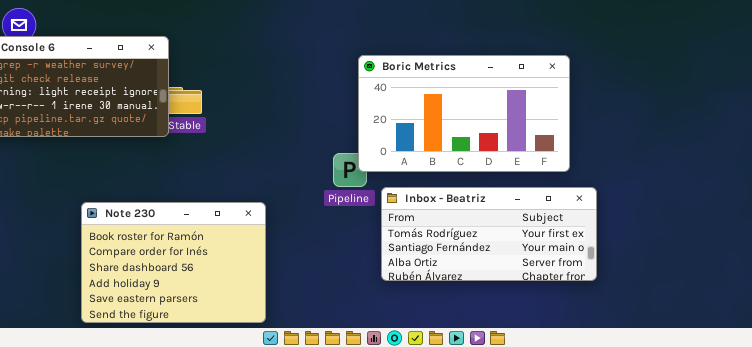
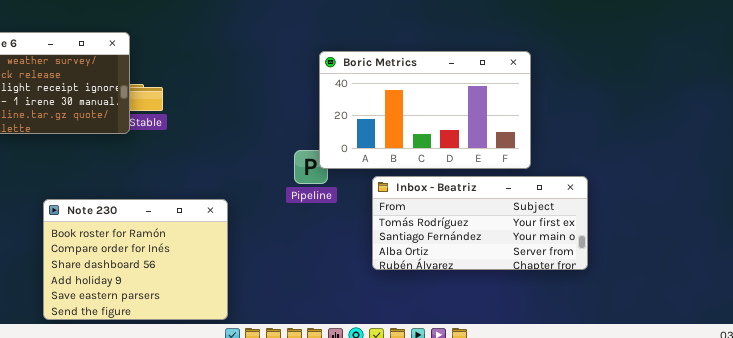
Inbox - Beatriz: [381,187,597,281] -> [372,176,588,270], moved

